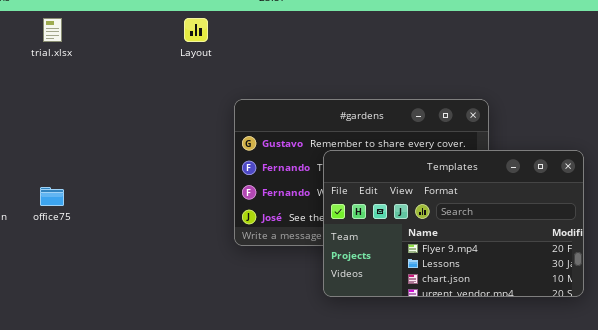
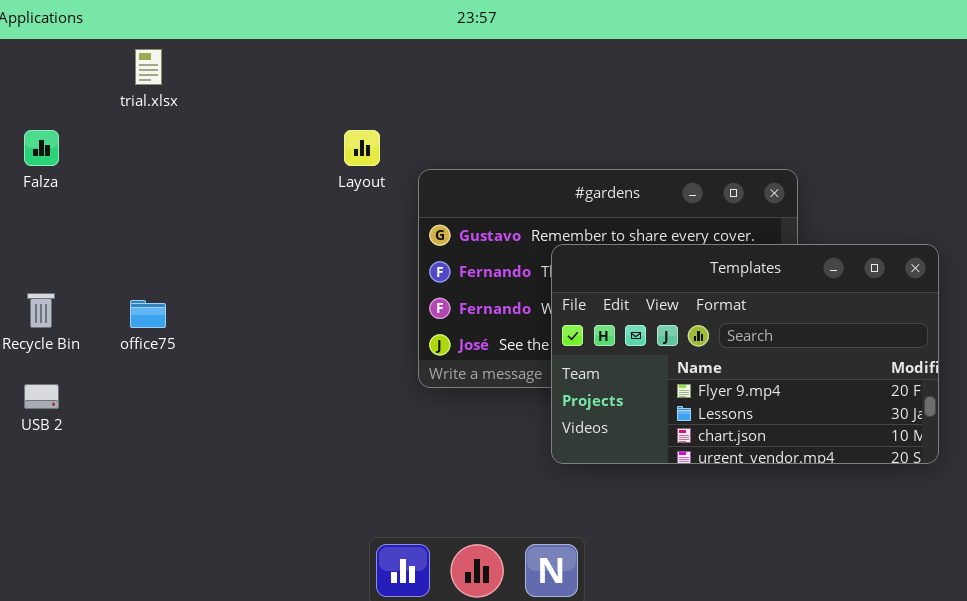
Layout: [184,18,208,42] -> [344,130,380,166], moved

